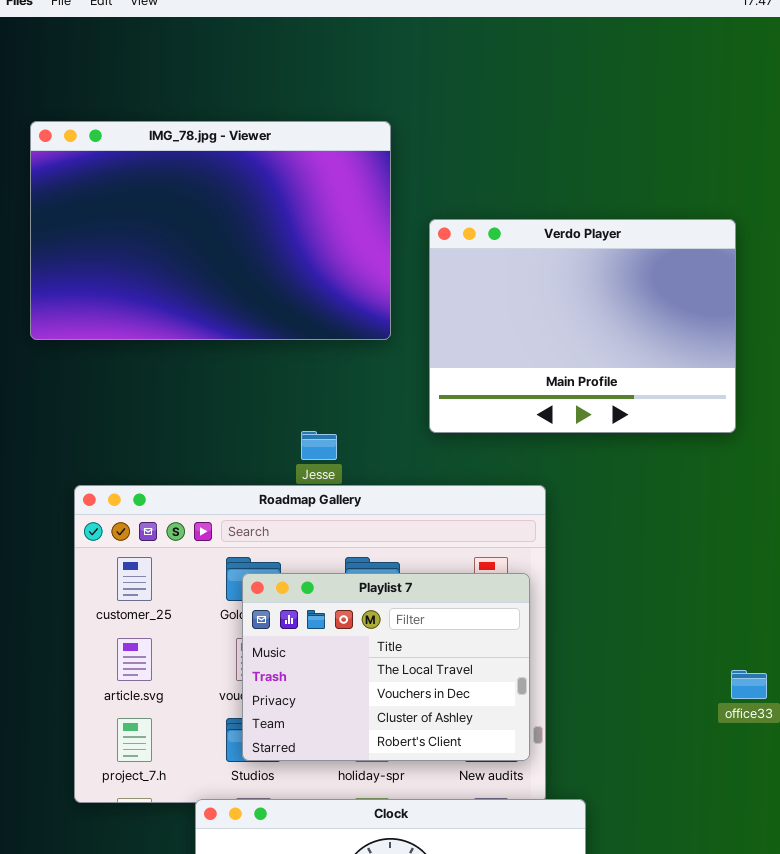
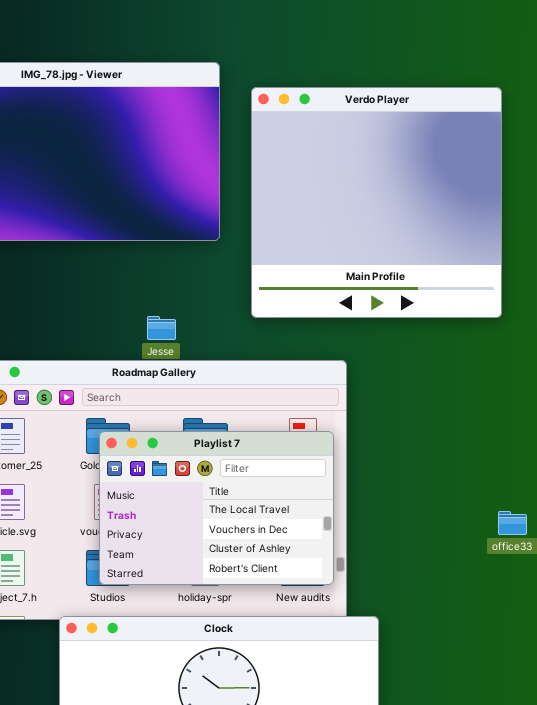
Verdo Player: [429,219,736,433] -> [251,87,502,318], resized

